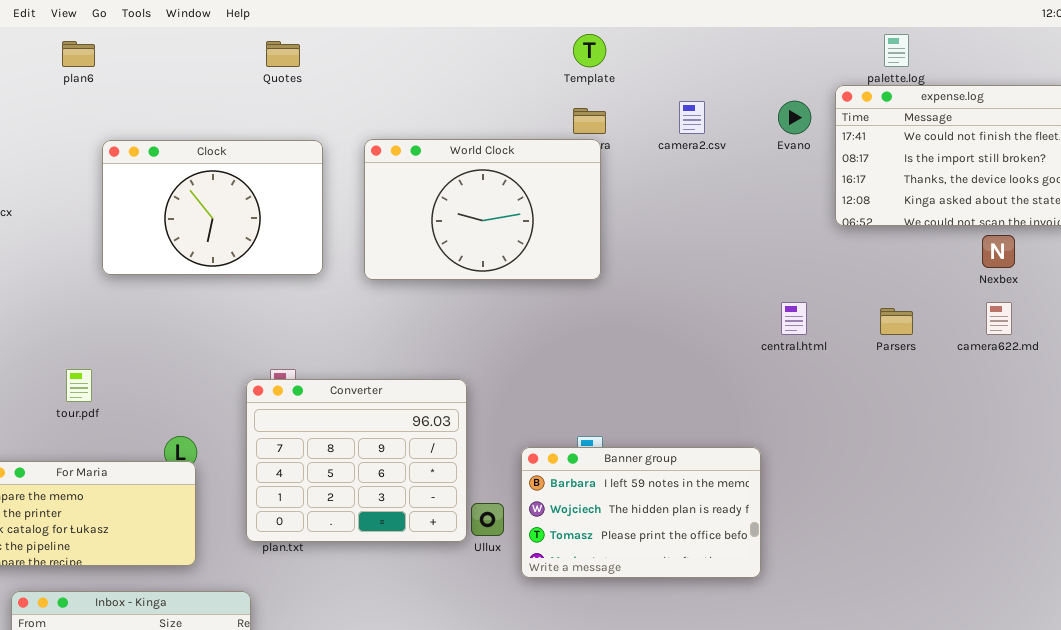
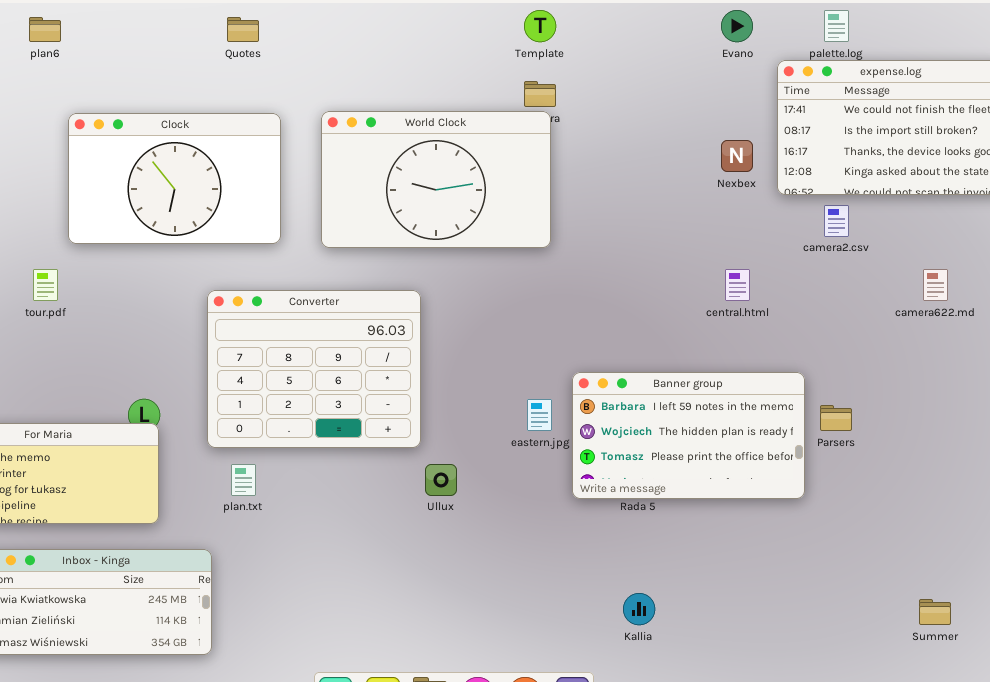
camera2.csv: [679,101,705,134] -> [824,205,849,237], moved
Evano: [778,101,811,134] -> [721,10,753,42], moved
Nexbex: [982,235,1015,268] -> [721,140,753,172], moved
Parsers: [880,308,913,335] -> [820,405,852,431], moved
tour.pdf: [66,369,92,402] -> [33,269,58,301], moved
Converter: [246,379,467,542] -> [207,290,421,448], moved
Banner group: [521,447,761,578] -> [572,372,805,499], moved

